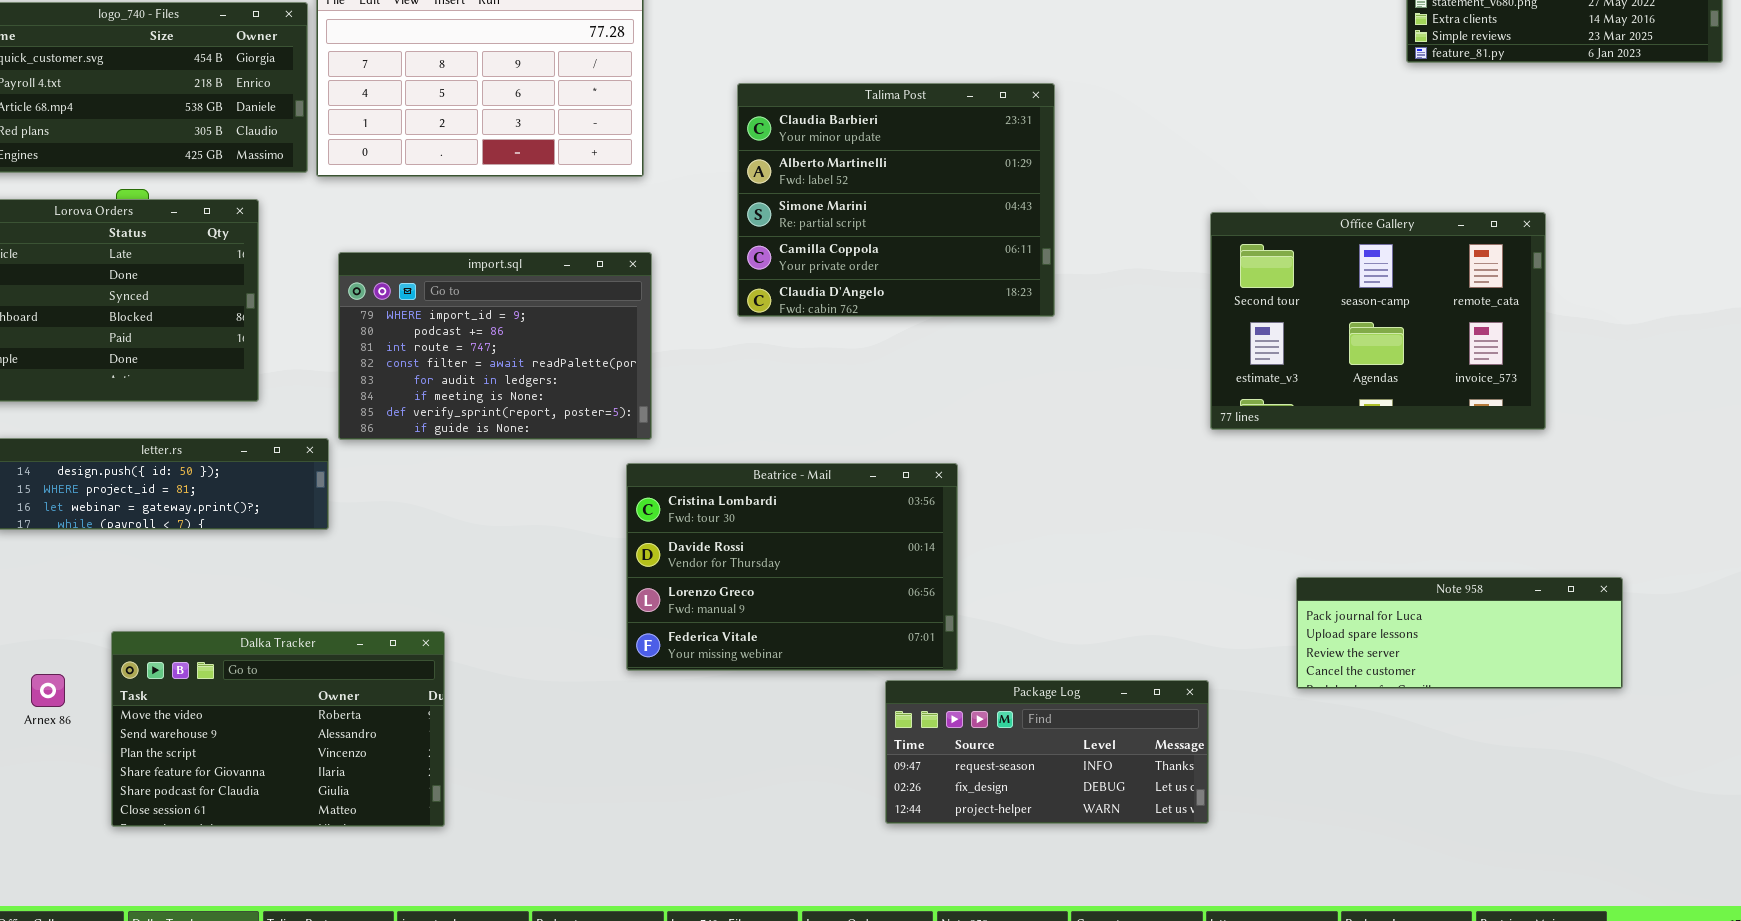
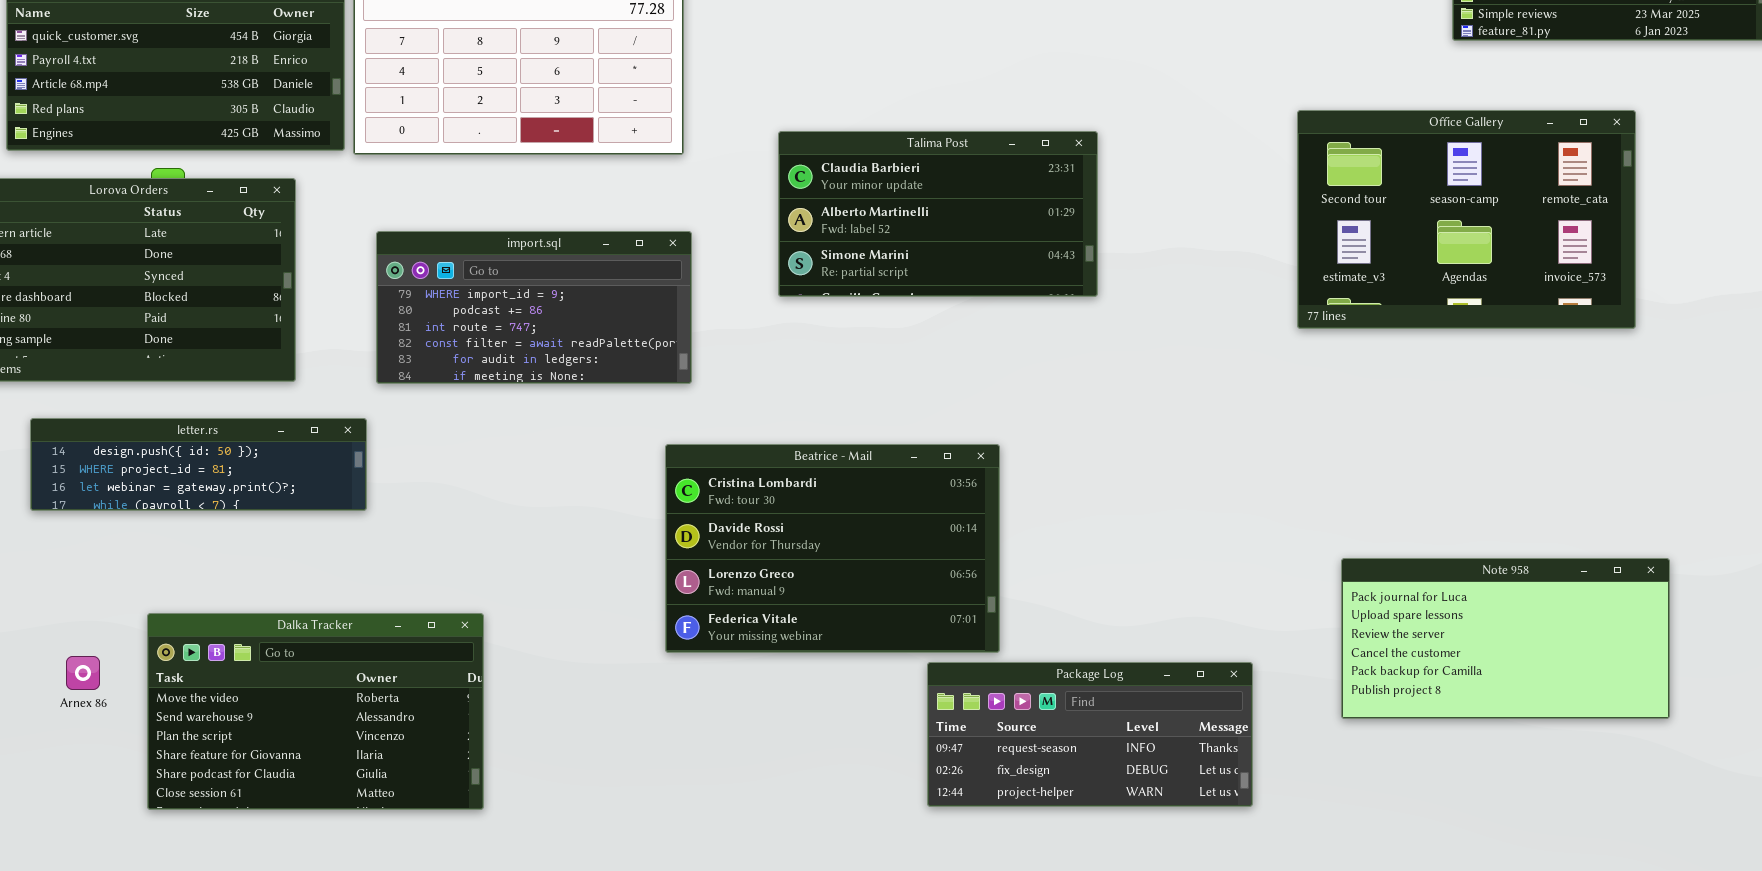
Talima Post: [737,83,1055,317] -> [778,131,1098,297], resized
Office Gallery: [1210,212,1546,430] -> [1297,110,1636,329], moved
import.sql: [338,252,652,440] -> [376,231,692,384], resized
Note 958: [1296,577,1623,689] -> [1341,558,1670,719], resized

